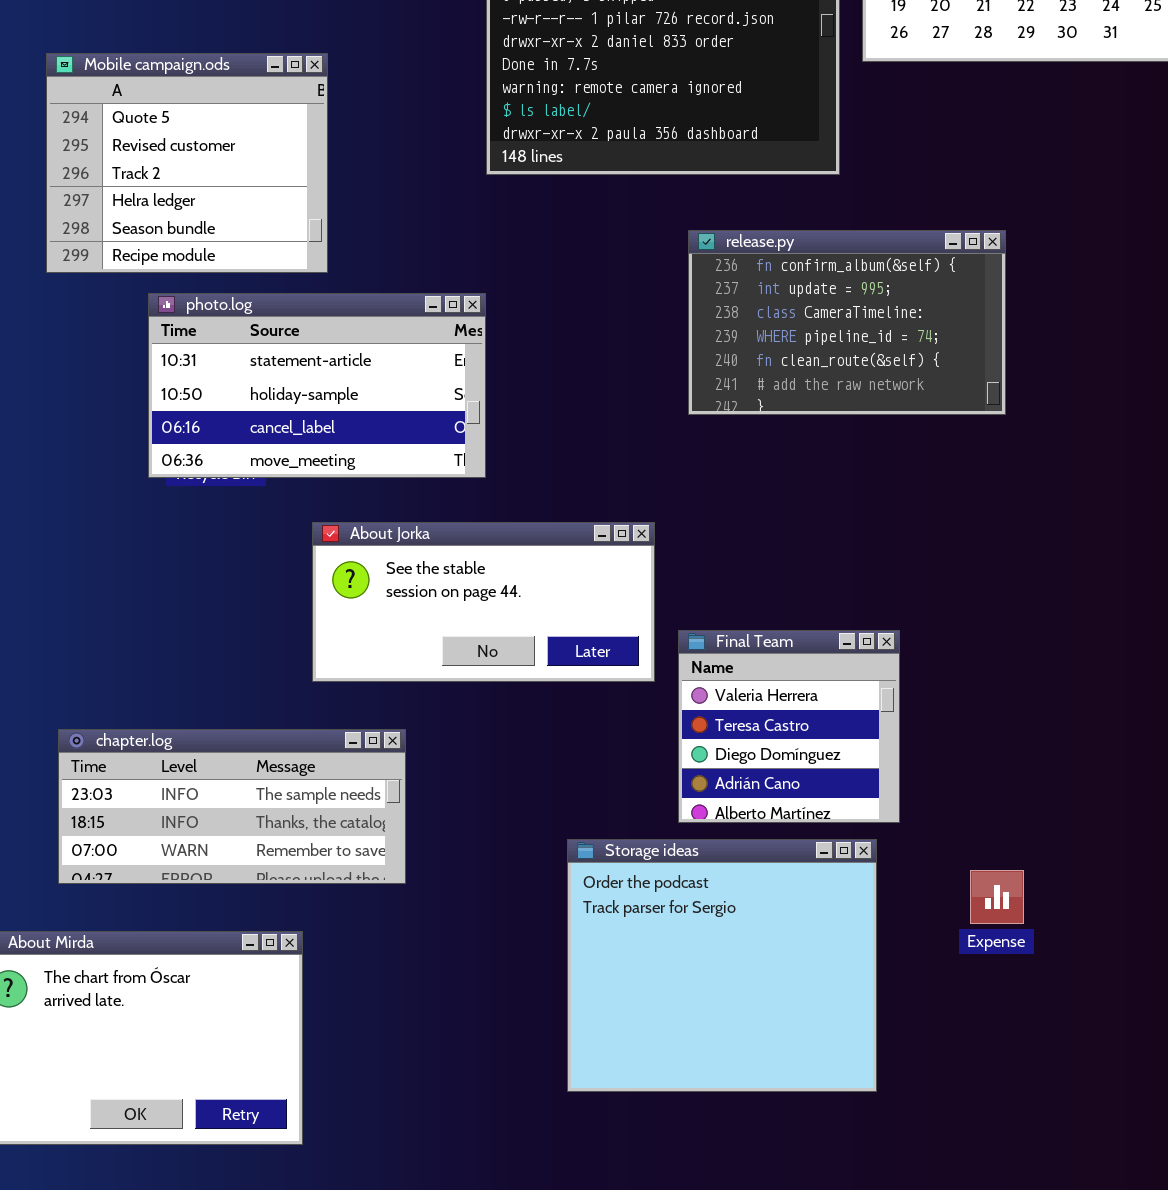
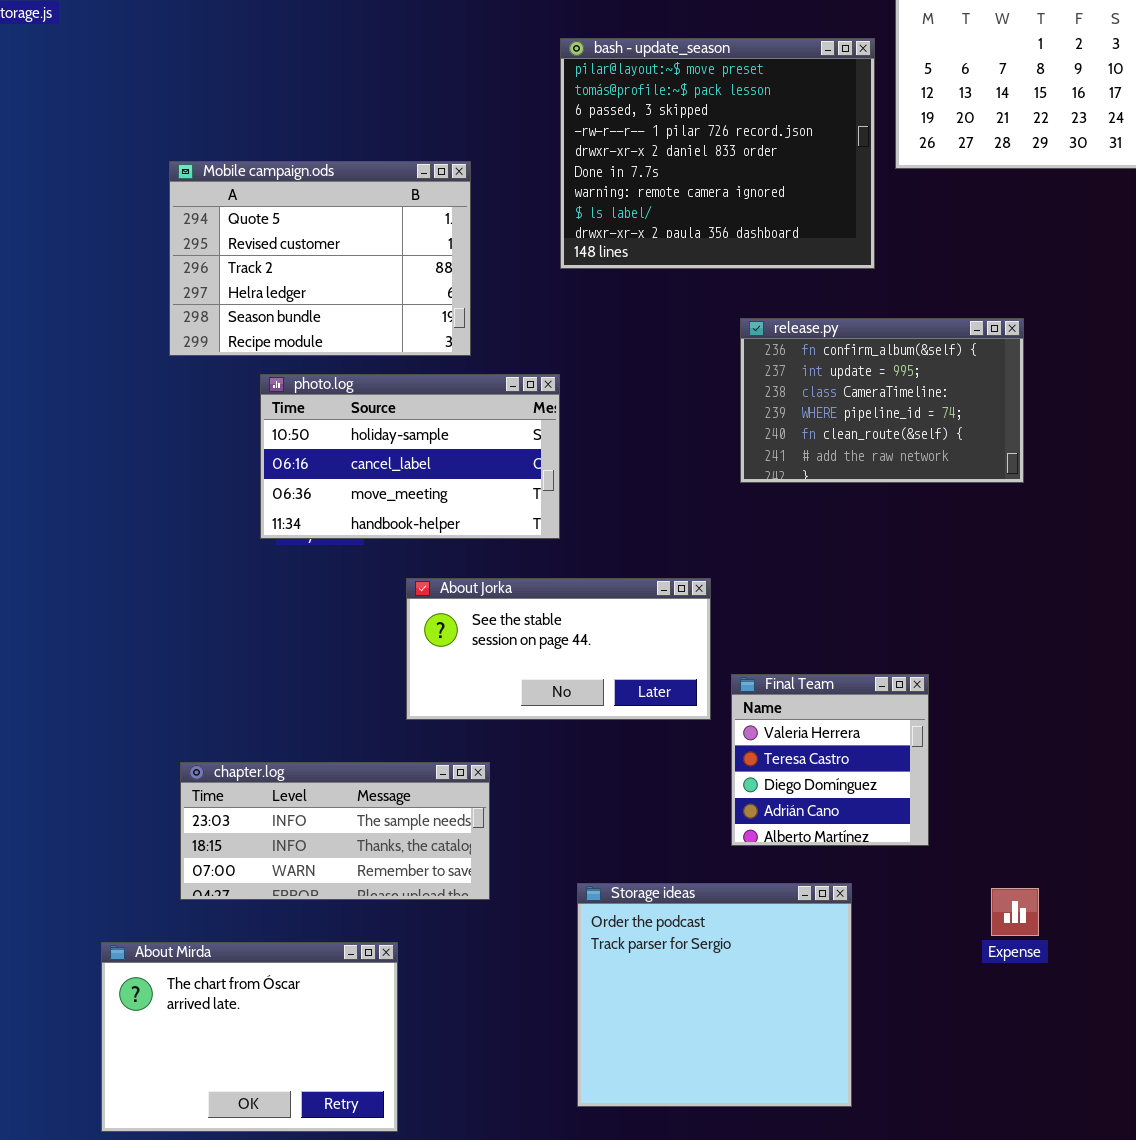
Mobile campaign.ods: [46,53,328,273] -> [169,161,471,356], resized
photo.log: [148,293,486,478] -> [260,374,560,539], scrolled down 1 row
Storage ideas: [567,839,877,1092] -> [577,883,852,1107], moved

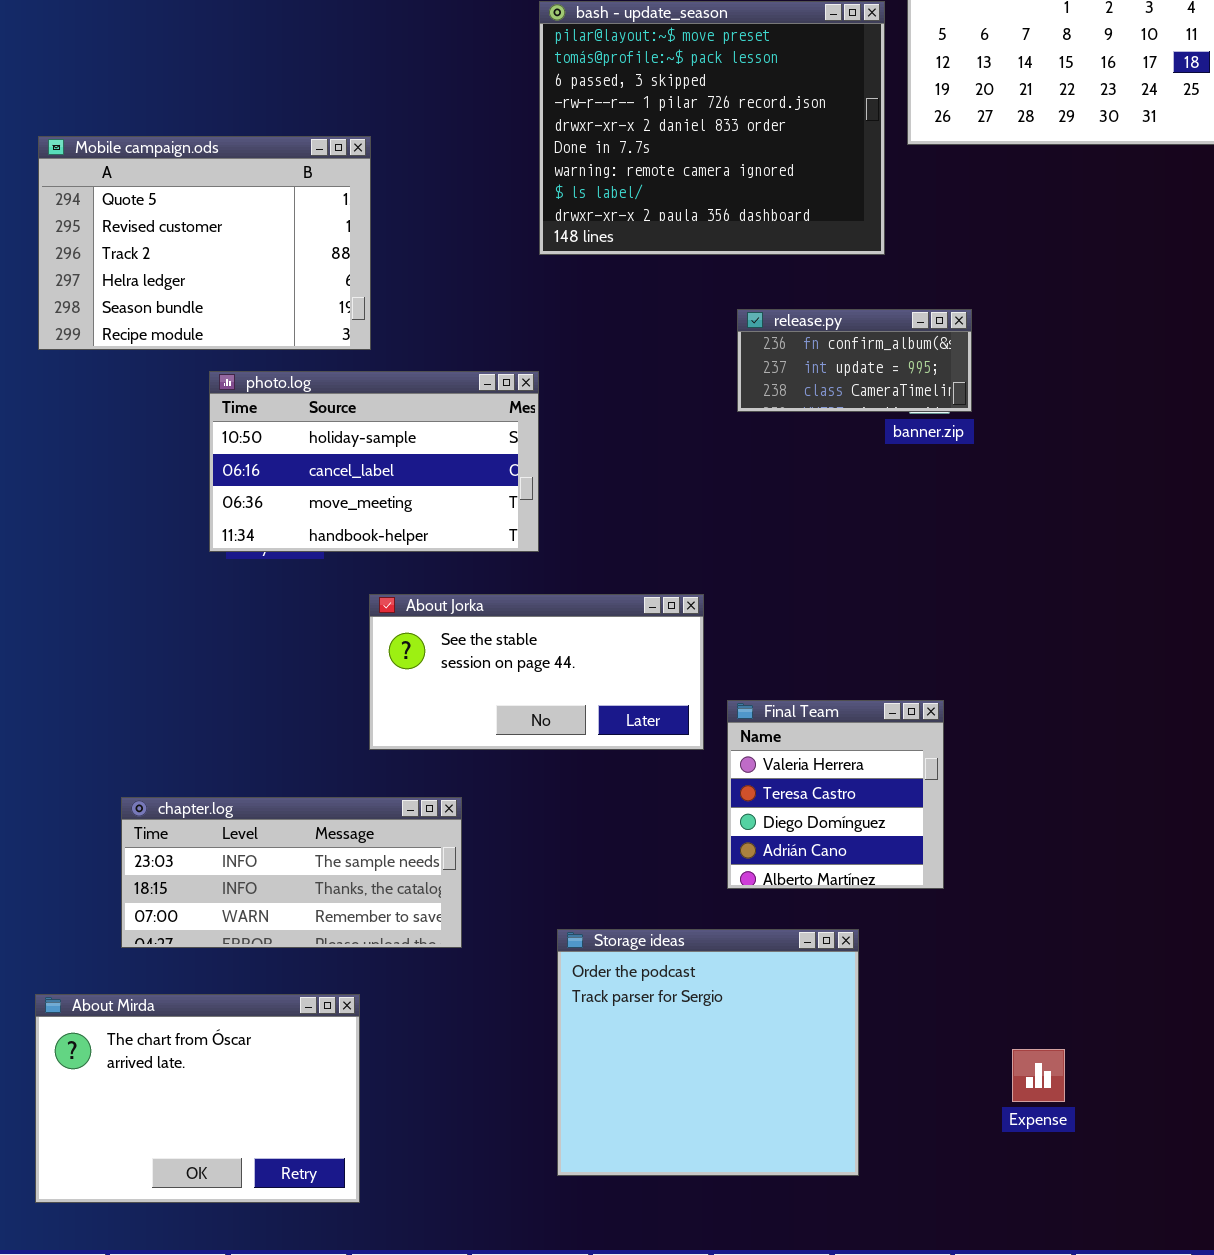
Mobile campaign.ods: [169,161,471,356] -> [38,136,371,350], moved
release.py: [740,318,1024,483] -> [737,309,972,412], resized
Expense: [991,888,1039,936] -> [1012,1049,1065,1102], moved

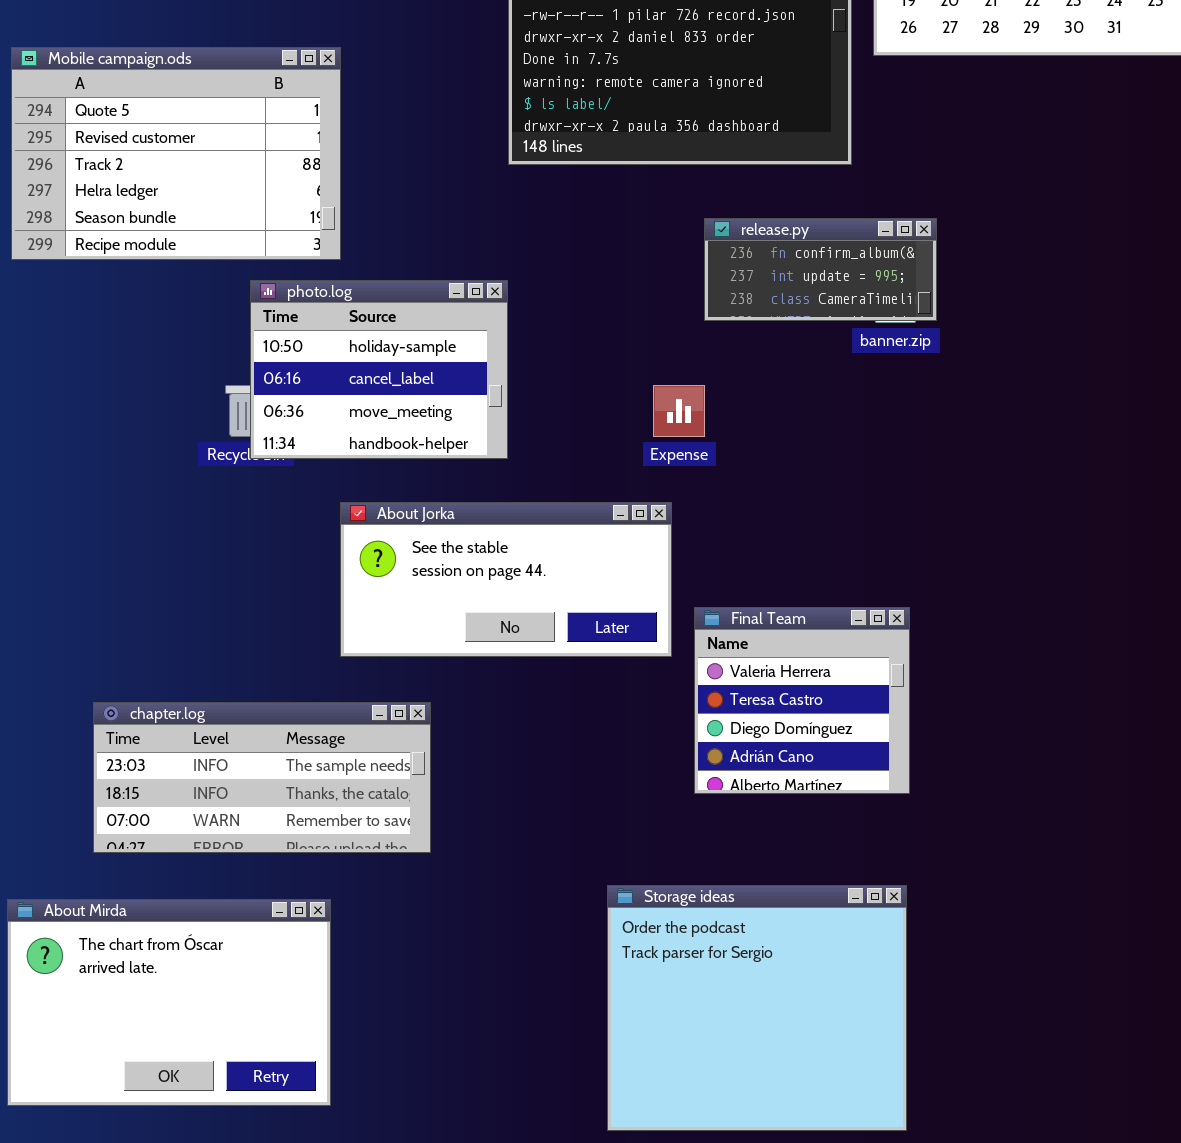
photo.log: [209,371,539,552] -> [250,280,508,459], resized
Storage ideas: [557,929,859,1176] -> [607,885,907,1131], moved
Expense: [1012,1049,1065,1102] -> [653,385,705,437], moved

